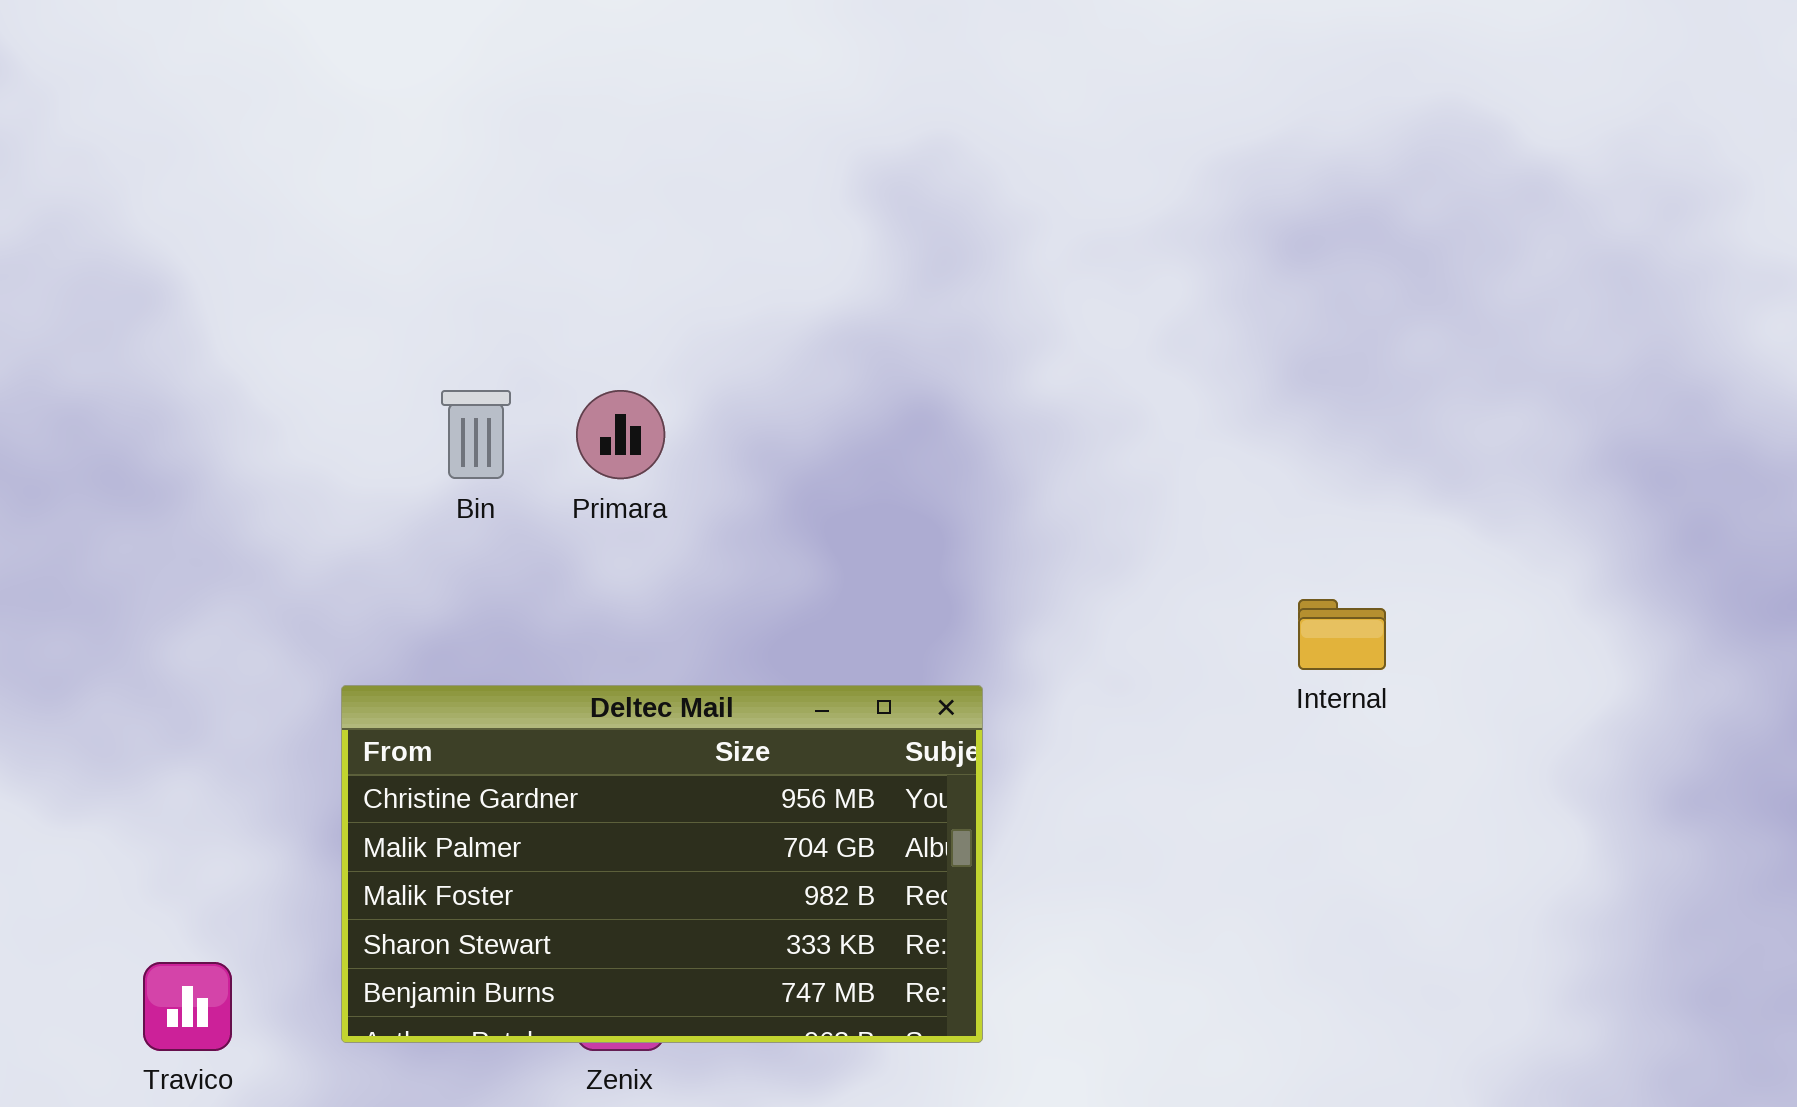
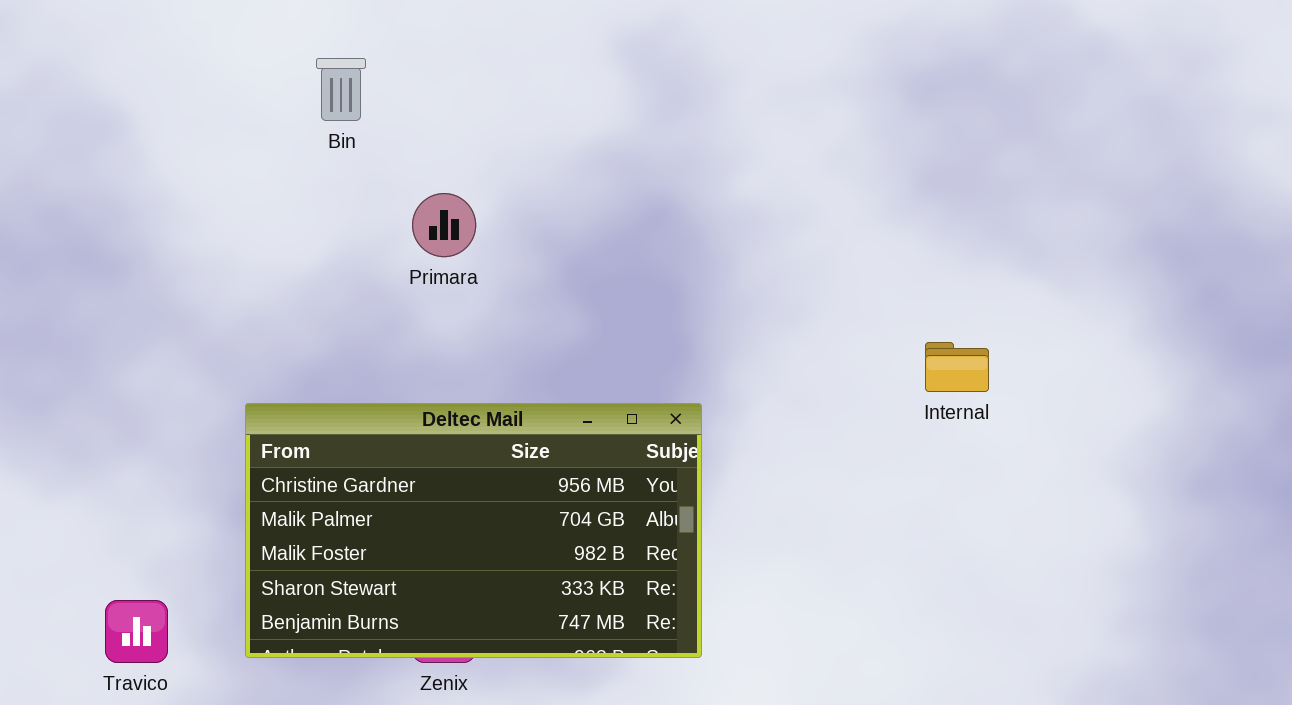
Bin: [441,390,511,479] -> [316,58,366,121], moved

